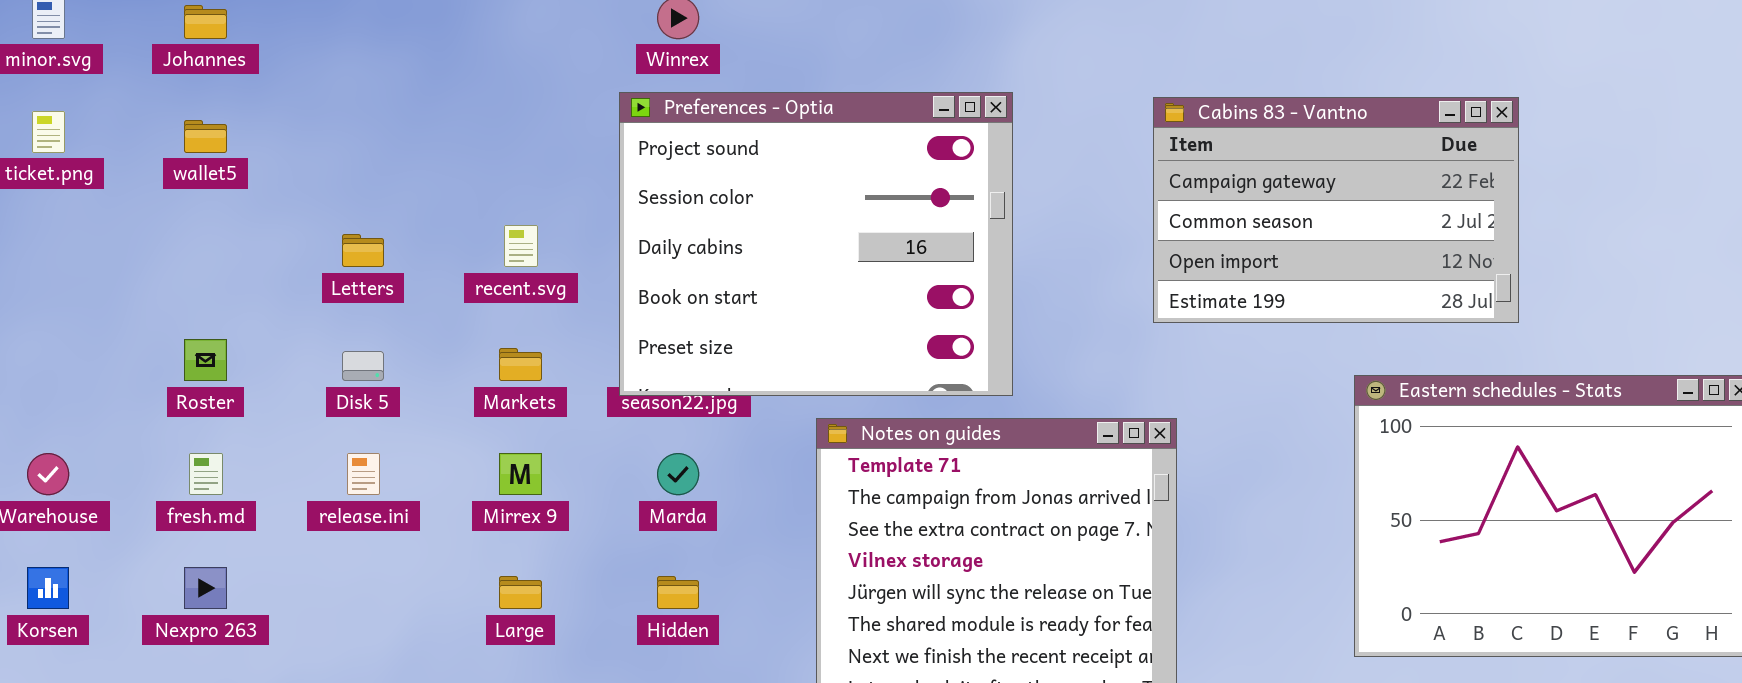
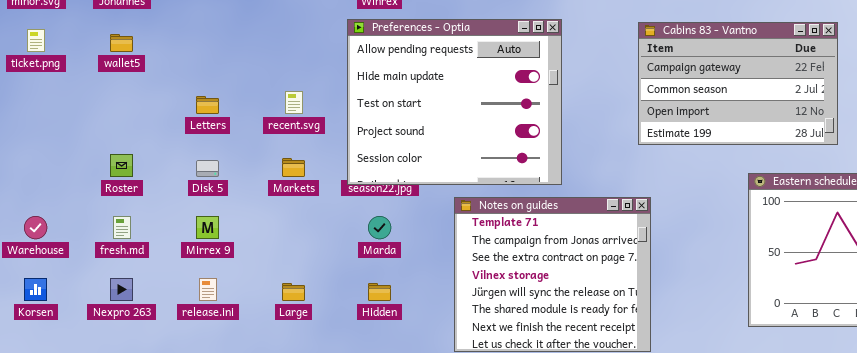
Preferences - Optia: [619,92,1013,396] -> [347,19,562,185], scrolled up 3 rows
release.ini: [347,453,380,495] -> [199,278,217,301], moved
Mirrex 9: [499,453,542,495] -> [196,216,219,239], moved

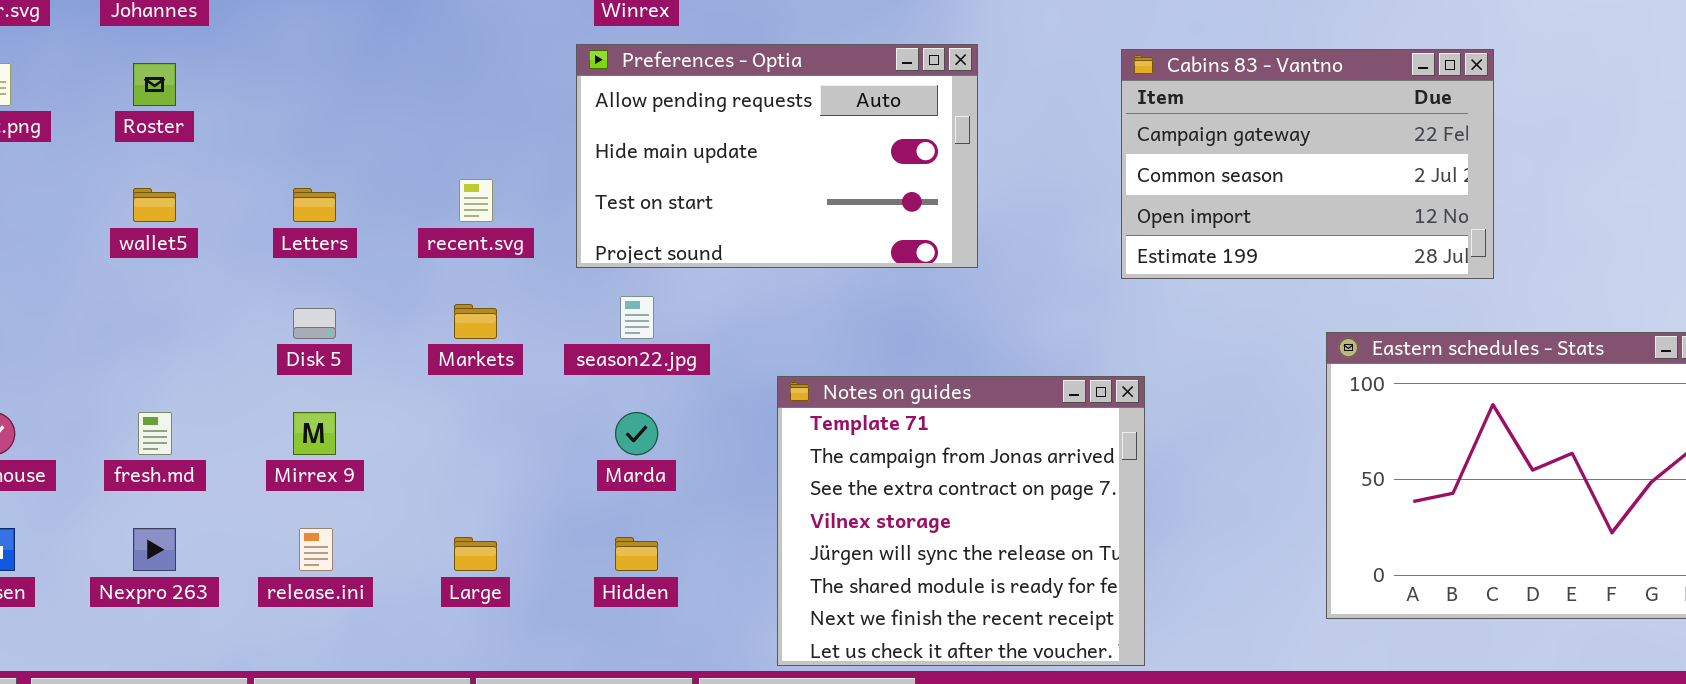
Preferences - Optia: [347,19,562,185] -> [576,44,978,268], resized
wallet5: [110,34,133,52] -> [133,188,176,222], moved
Roster: [110,154,133,177] -> [133,63,176,106], moved

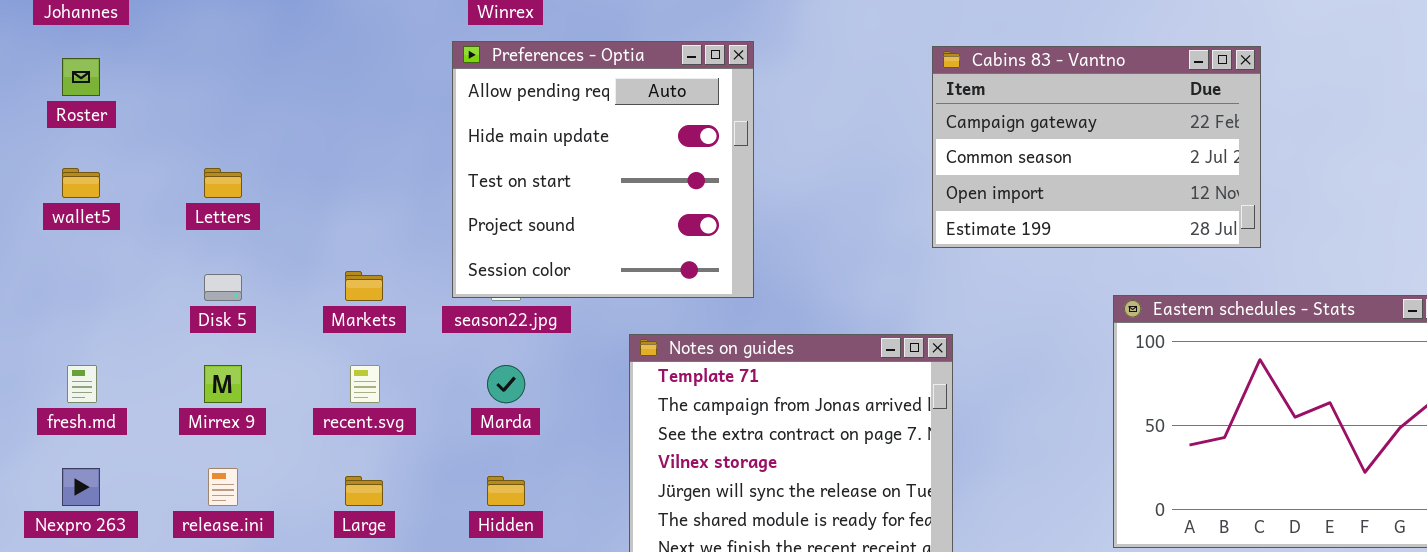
Preferences - Optia: [576,44,978,268] -> [452,41,754,298], resized
recent.svg: [459,179,493,222] -> [350,365,380,403], moved

